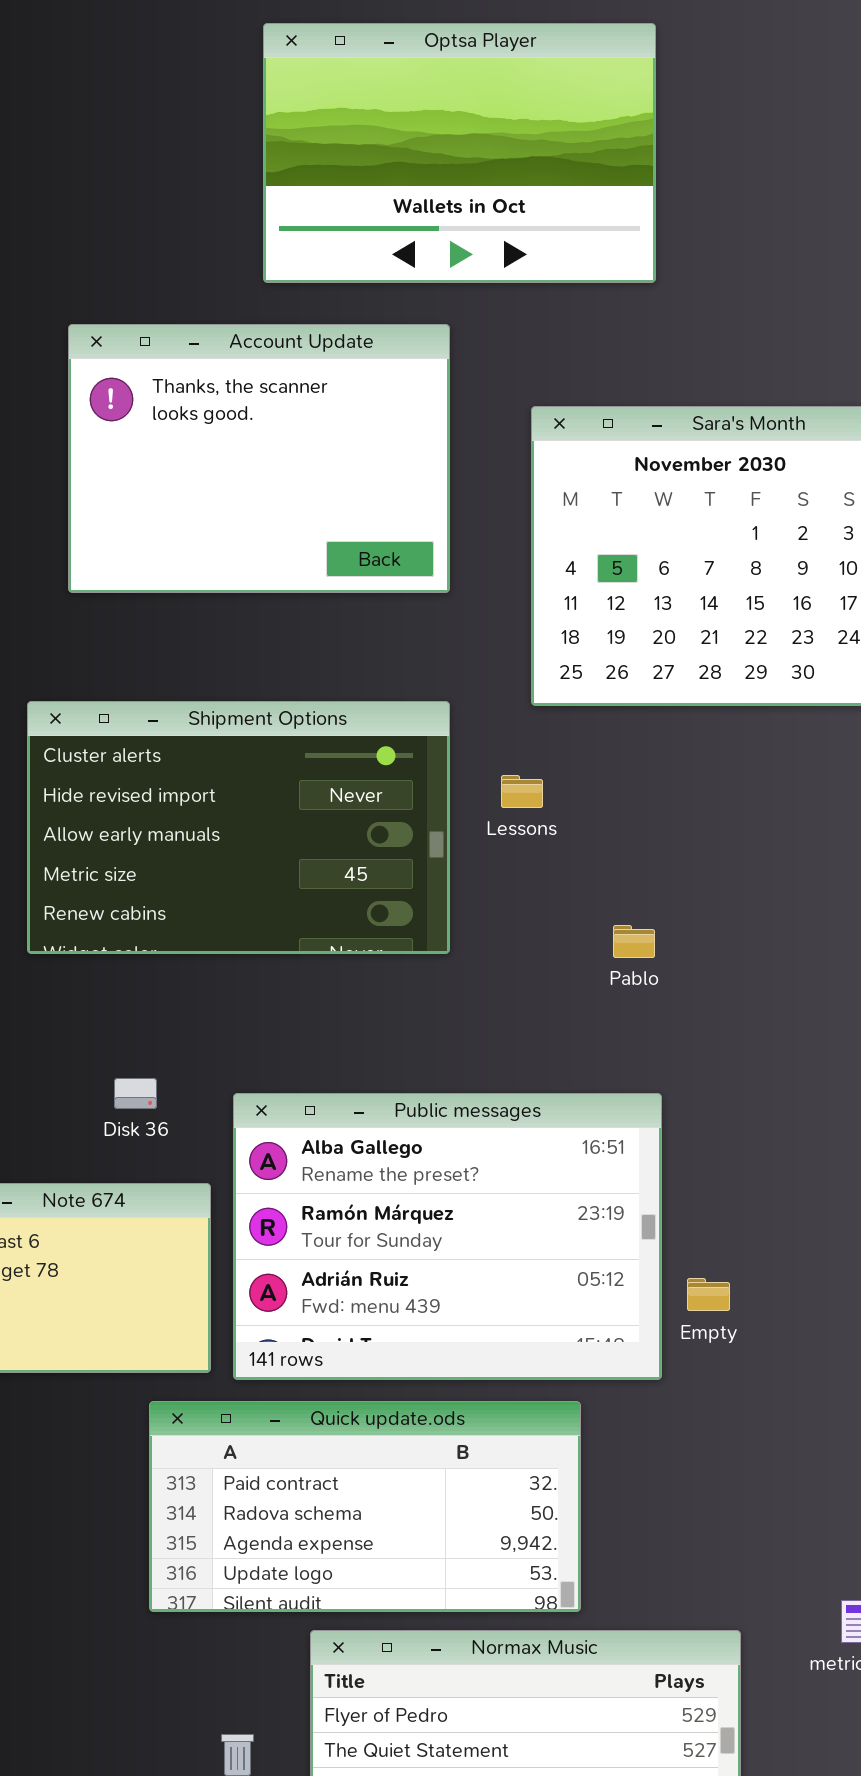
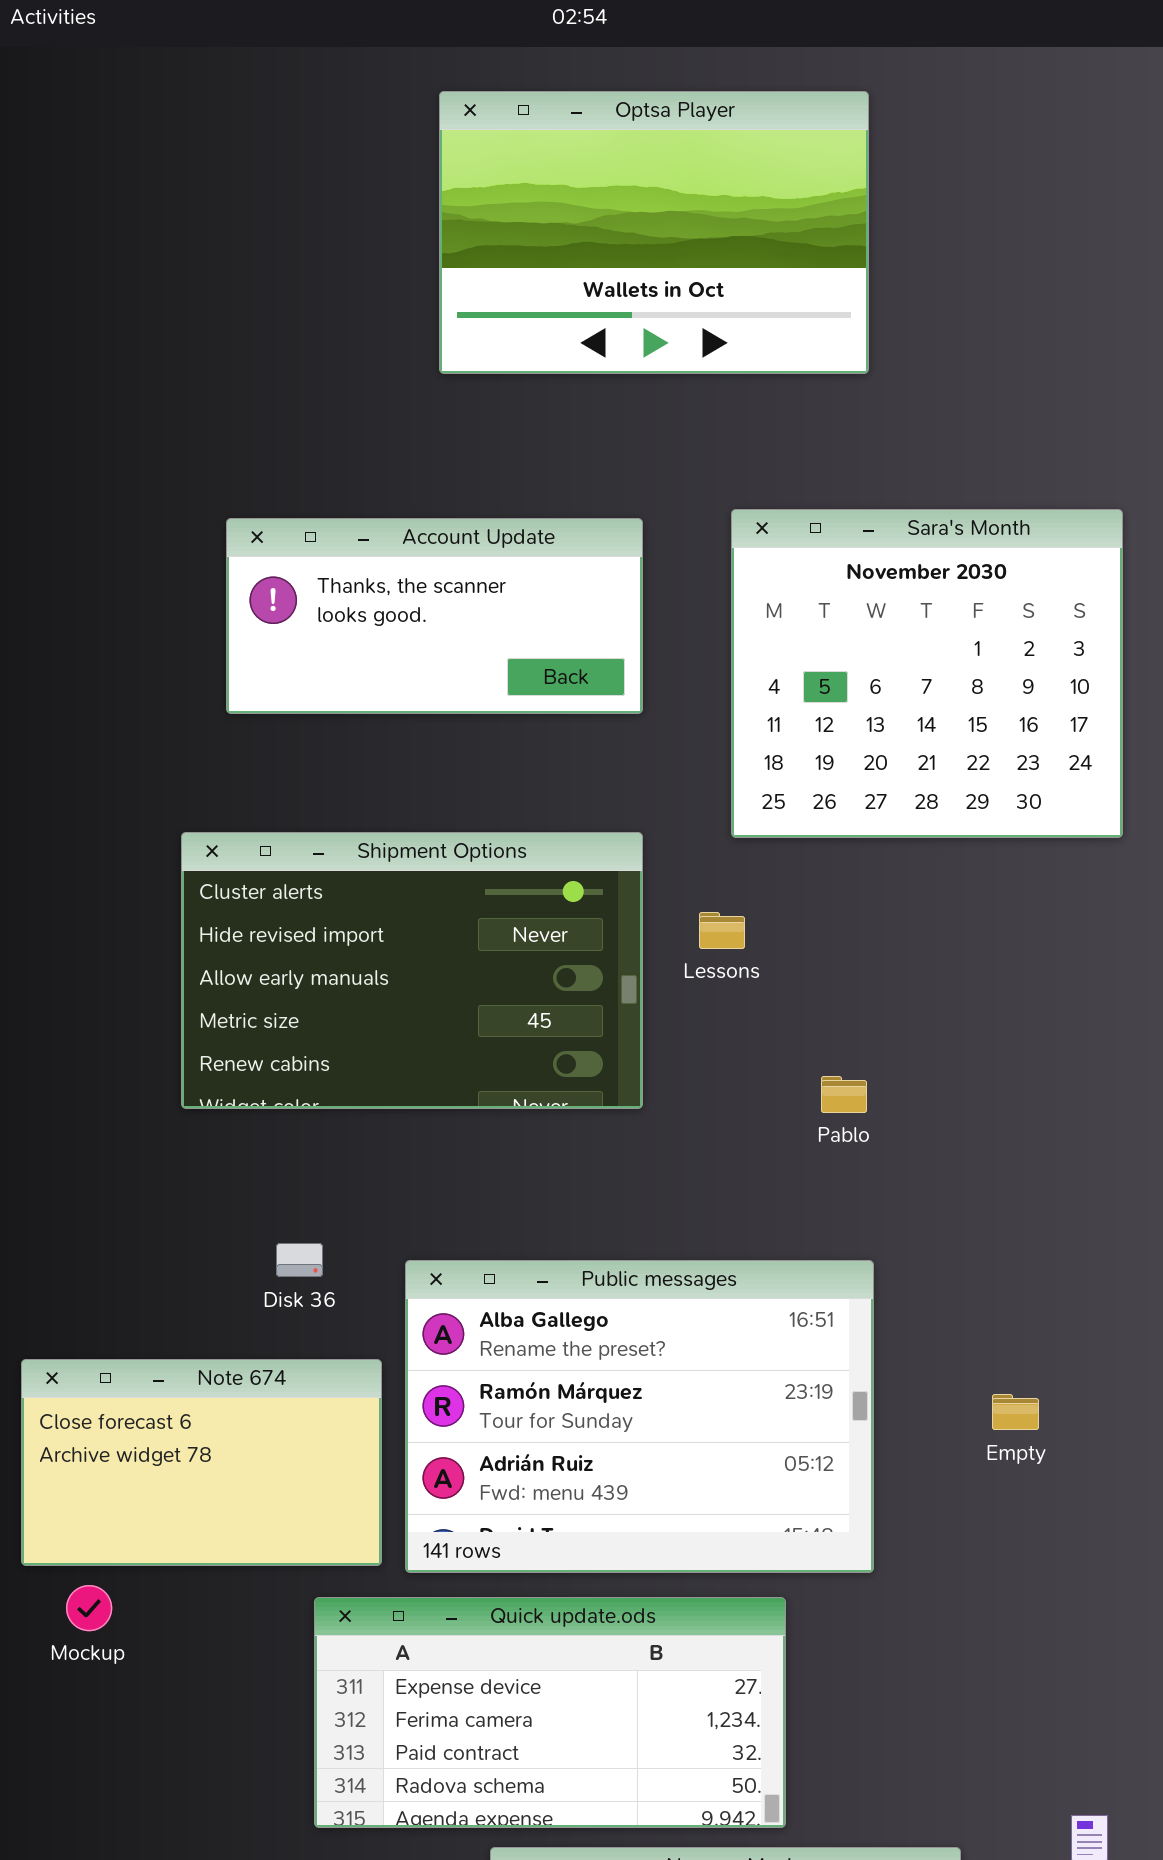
Account Update: [68,324,450,593] -> [226,518,643,714], resized
Empty: [687,1278,730,1311] -> [992,1394,1039,1430], moved
Quick update.ods: [149,1401,581,1612] -> [314,1597,786,1828], scrolled up 2 rows

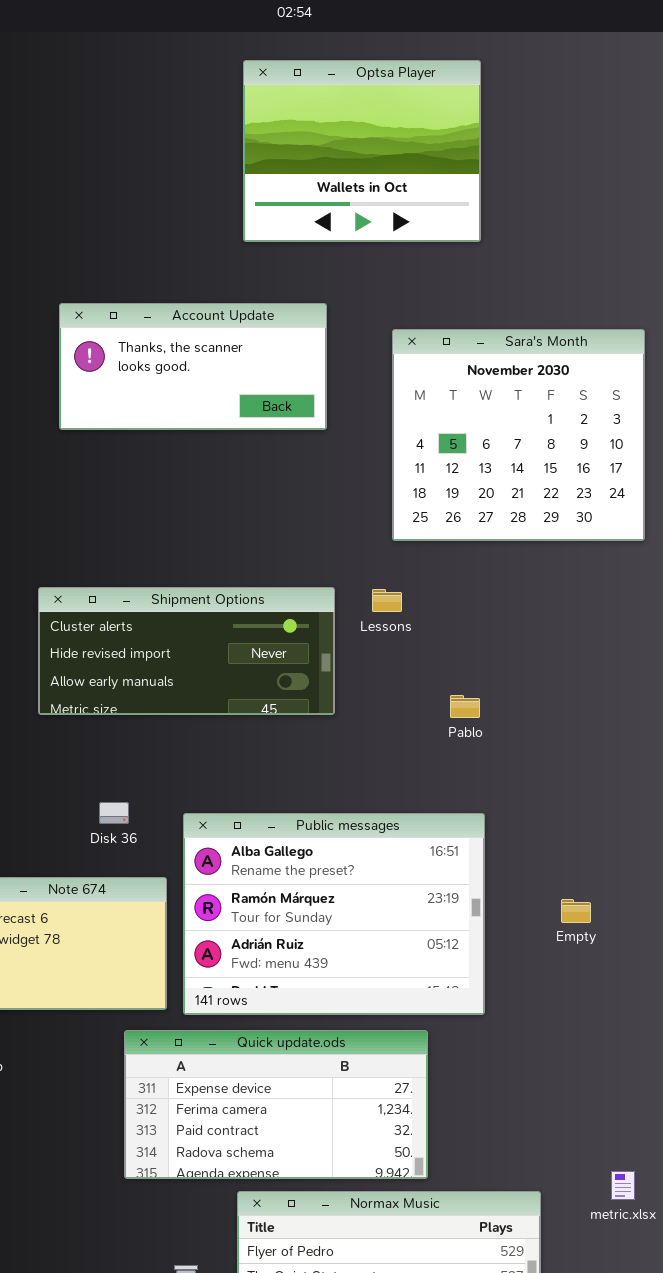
Optsa Player: [439,91,869,374] -> [243,60,481,242], resized
Account Update: [226,518,643,714] -> [59,303,327,430], moved
Shipment Options: [181,832,643,1109] -> [38,587,335,715], resized

